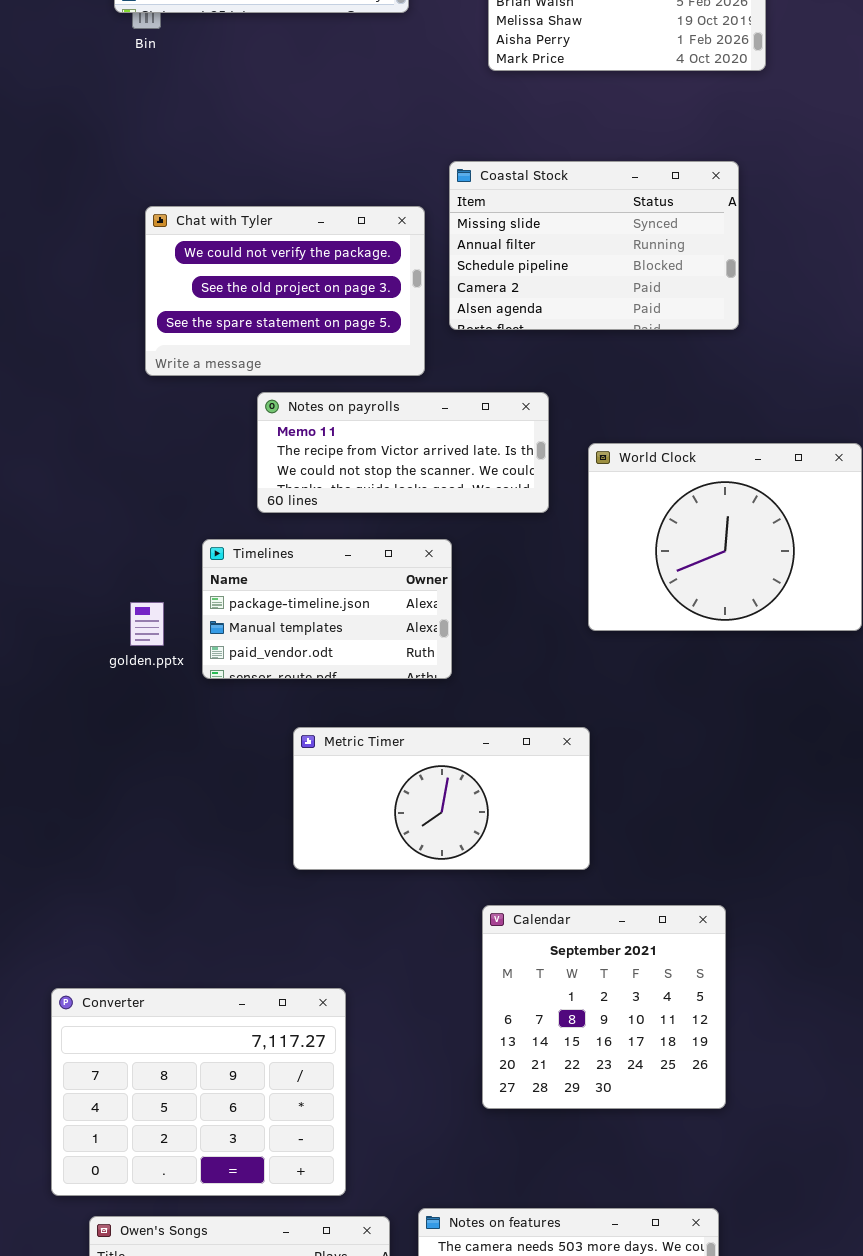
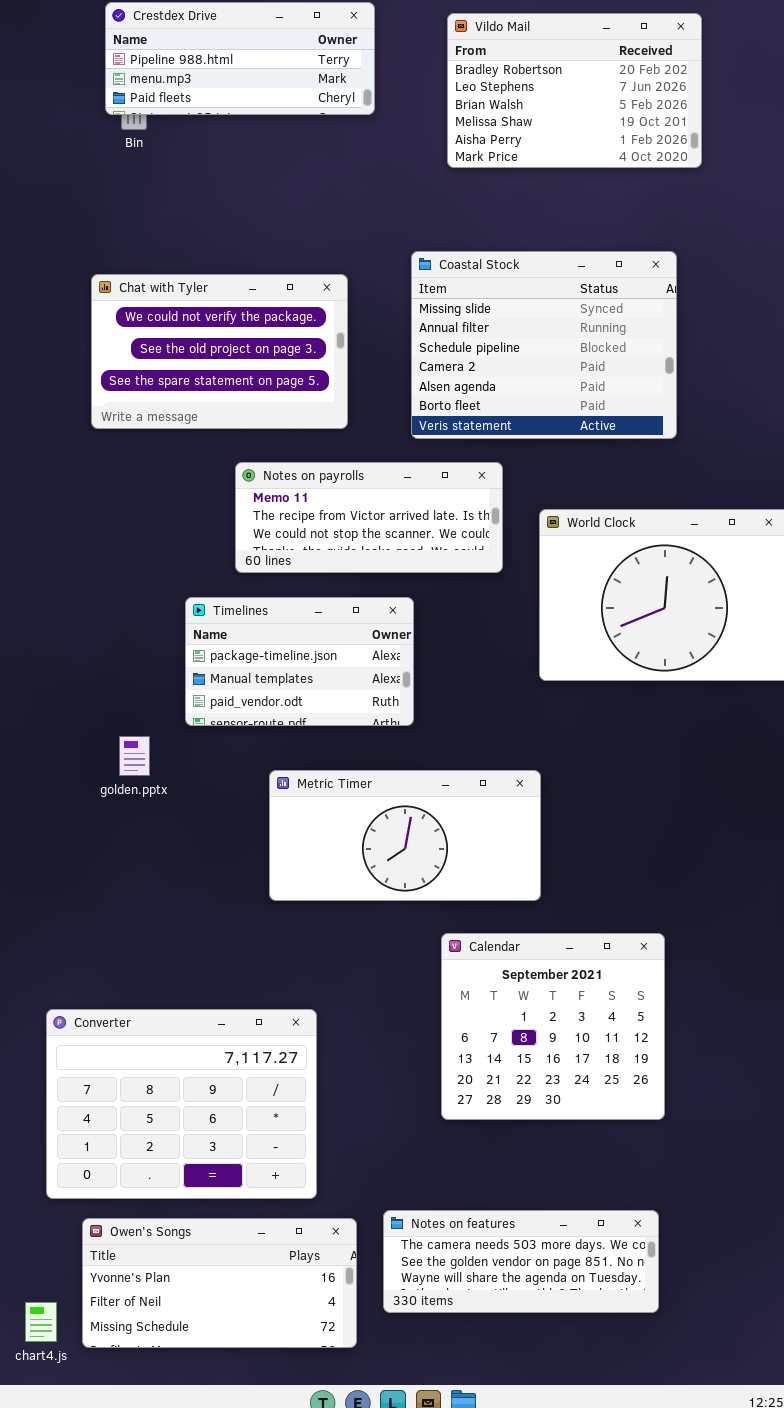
Coastal Stock: [449,161,739,330] -> [411,251,677,439], resized
Chat with Tyler: [145,206,425,376] -> [91,274,348,429], moved
golden.pptx: [130,602,164,646] -> [119,736,150,776], moved

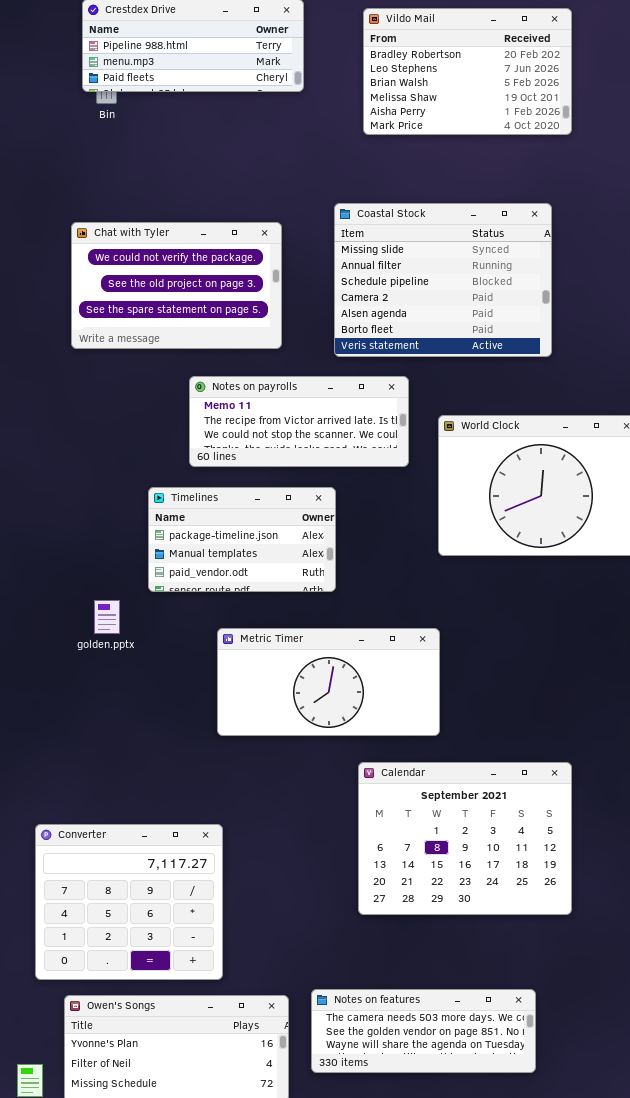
Calendar: [441,933,665,1120] -> [358,762,572,915], resized
Converter: [46,1009,317,1199] -> [35,824,223,980], resized

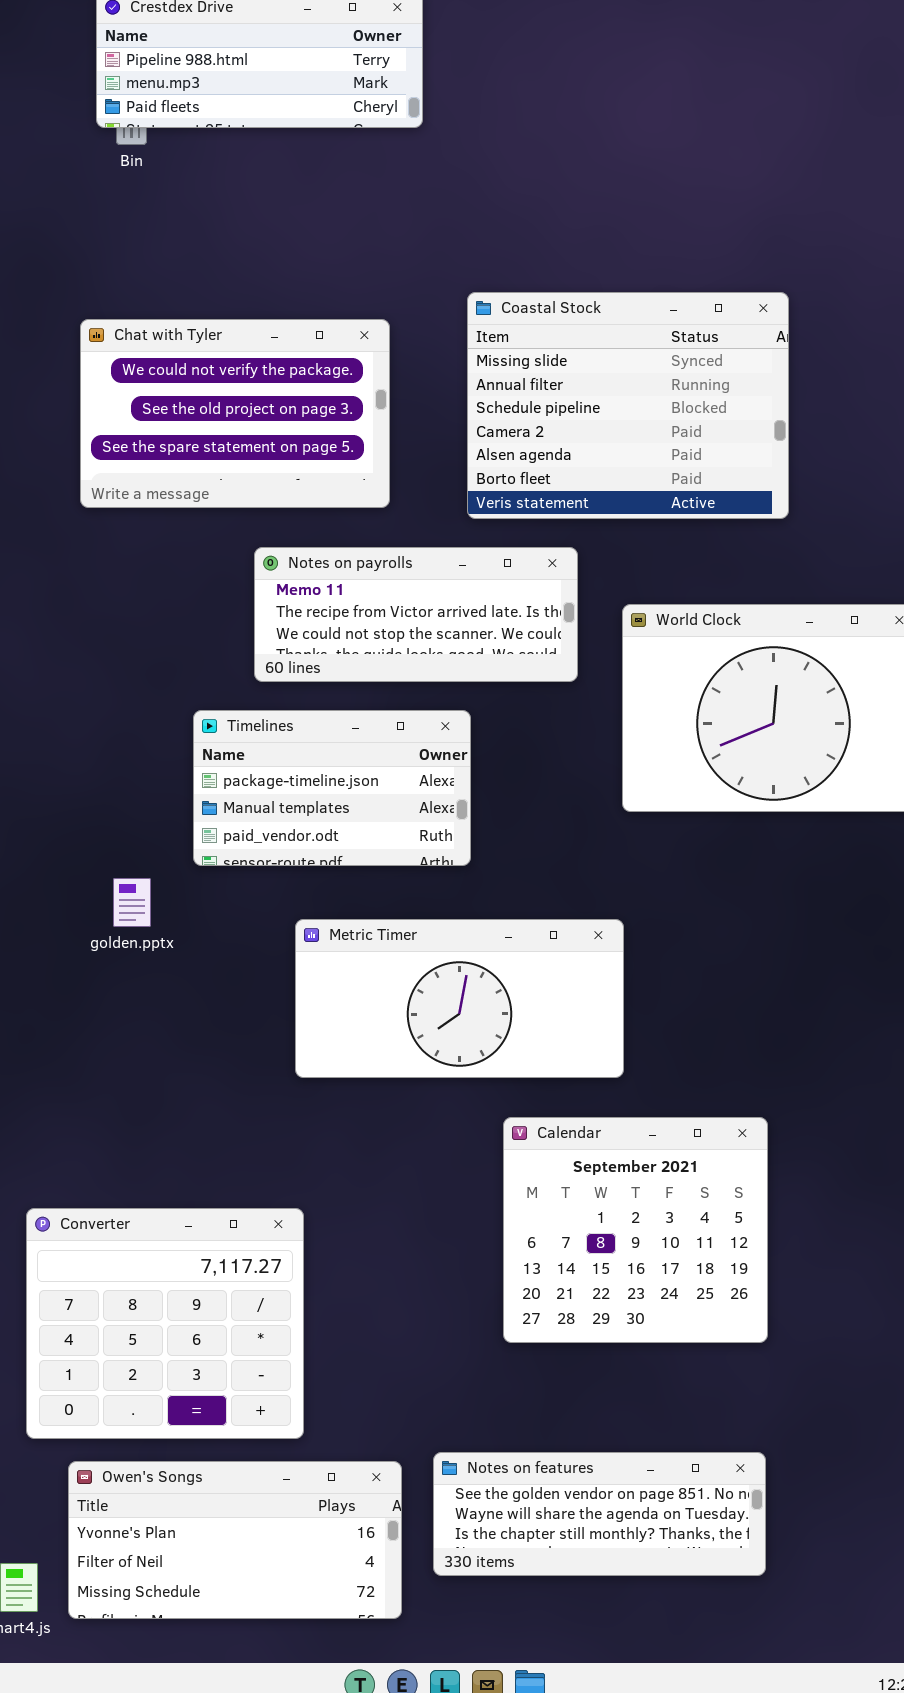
Vildo Mail: [363,8,572,135] -> none, closed
Calendar: [358,762,572,915] -> [503,1117,768,1343], resized
Notes on features: [311,989,536,1073] -> [433,1452,766,1576], scrolled down 1 row

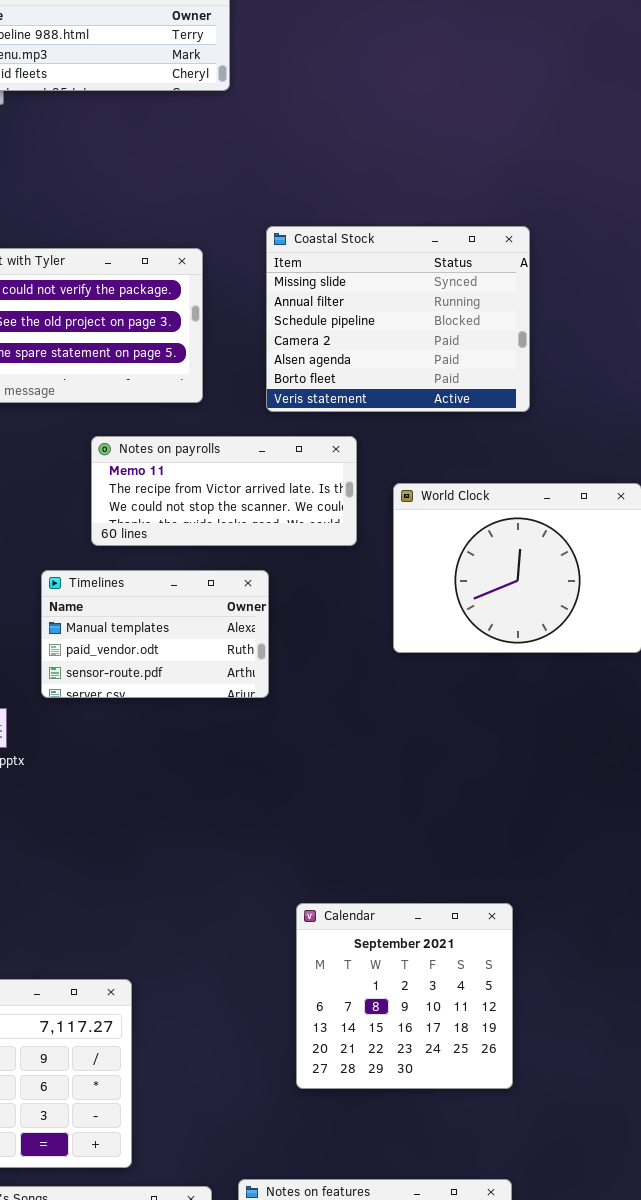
Timelines: [193,710,471,866] -> [41,570,269,698], scrolled down 1 row
Metric Timer: [295,919,624,1078] -> none, closed

